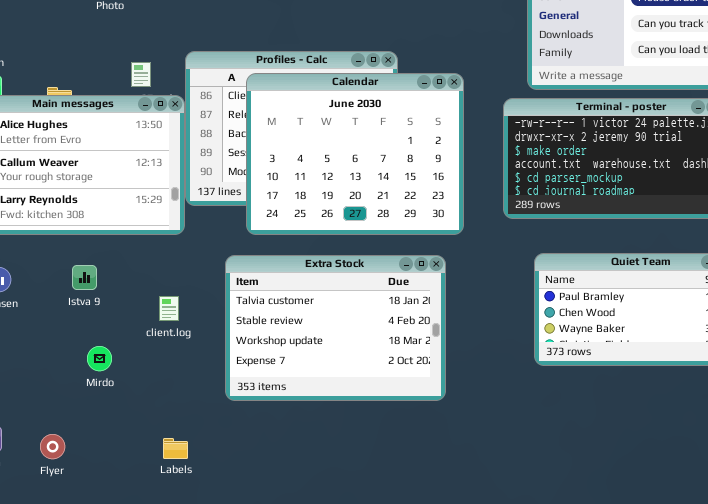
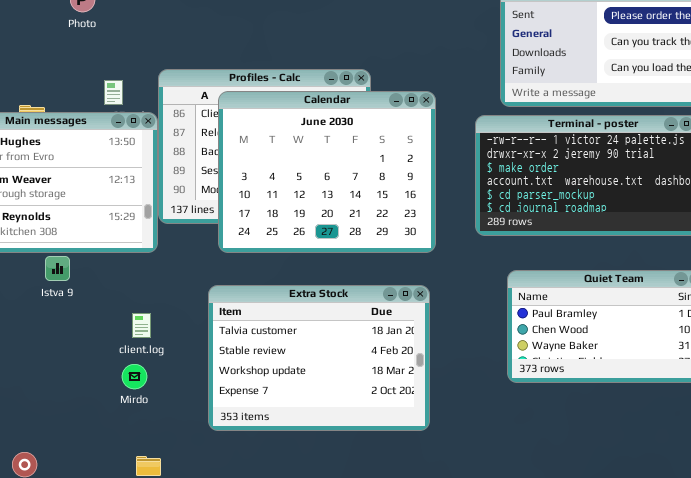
Extra Stock: [225,255,446,401] -> [208,285,430,431], moved
Istva 9: [72,265,97,290] -> [45,256,70,281], moved
Mirdo: [87,346,112,371] -> [122,364,147,389], moved

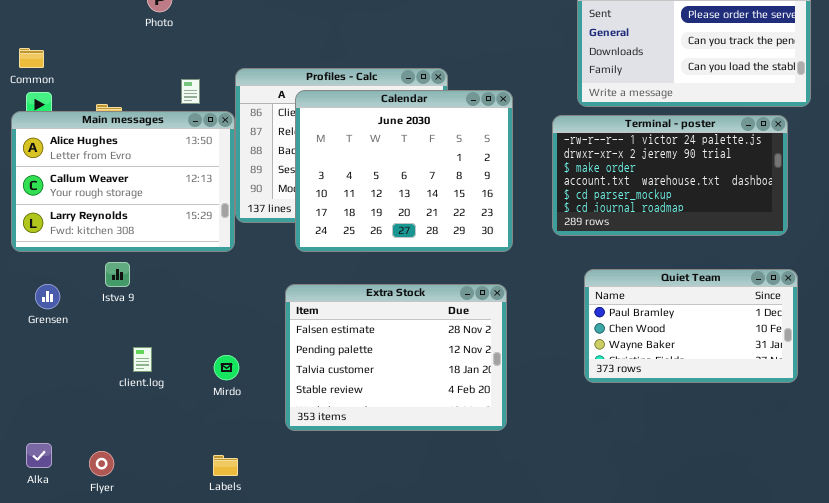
Istva 9: [45,256,70,281] -> [105,262,130,287], moved
Extra Stock: [208,285,430,431] -> [285,284,507,431], scrolled up 2 rows
client.log: [132,313,151,338] -> [133,347,152,372], moved
Mirdo: [122,364,147,389] -> [214,355,239,380], moved

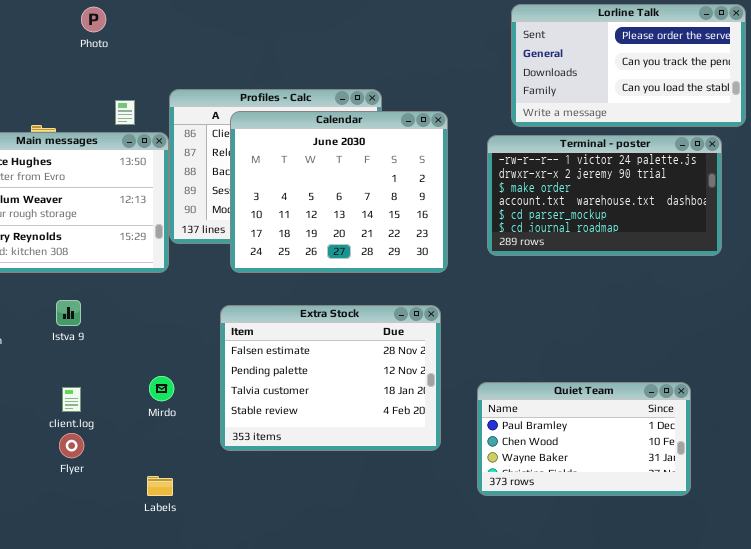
Istva 9: [105,262,130,287] -> [56,300,81,326], moved
Quiet Team: [584,269,798,383] -> [477,382,691,496], moved
client.log: [133,347,152,372] -> [62,387,81,412], moved
Flyer: [89,451,114,476] -> [59,433,84,458], moved

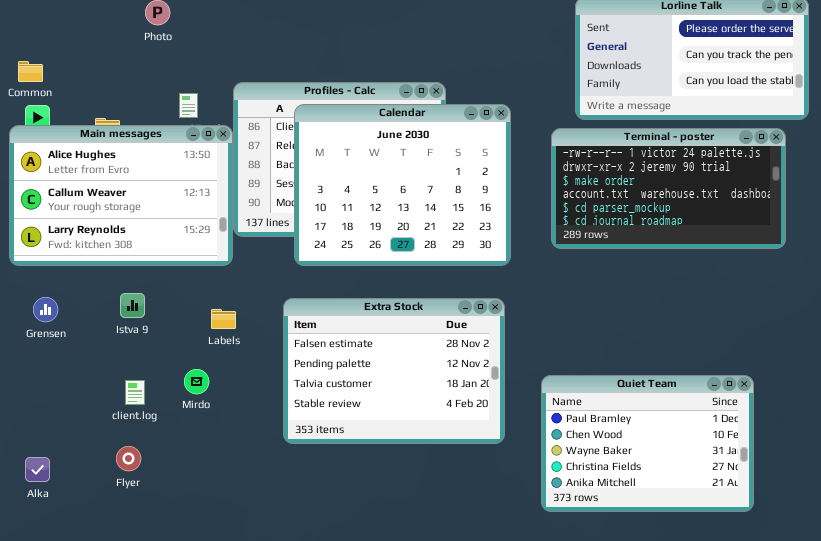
Mirdo: [149,376,174,401] -> [184,369,209,394], moved
Quiet Team: [477,382,691,496] -> [541,375,754,512], resized
Flyer: [59,433,84,458] -> [116,446,141,471], moved
Labels: [147,476,173,496] -> [211,309,236,329], moved

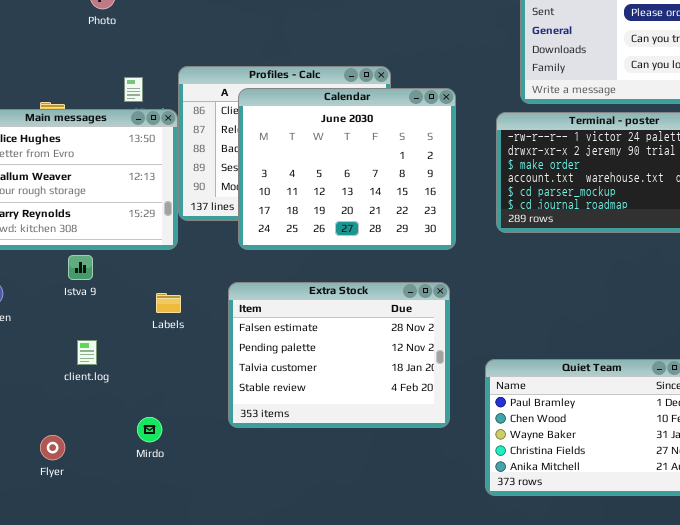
Istva 9: [120,293,145,318] -> [68,255,93,280], moved
Mirdo: [184,369,209,394] -> [137,417,162,442], moved
client.log: [125,380,145,405] -> [77,340,97,365], moved
Flyer: [116,446,141,471] -> [40,435,65,460], moved

